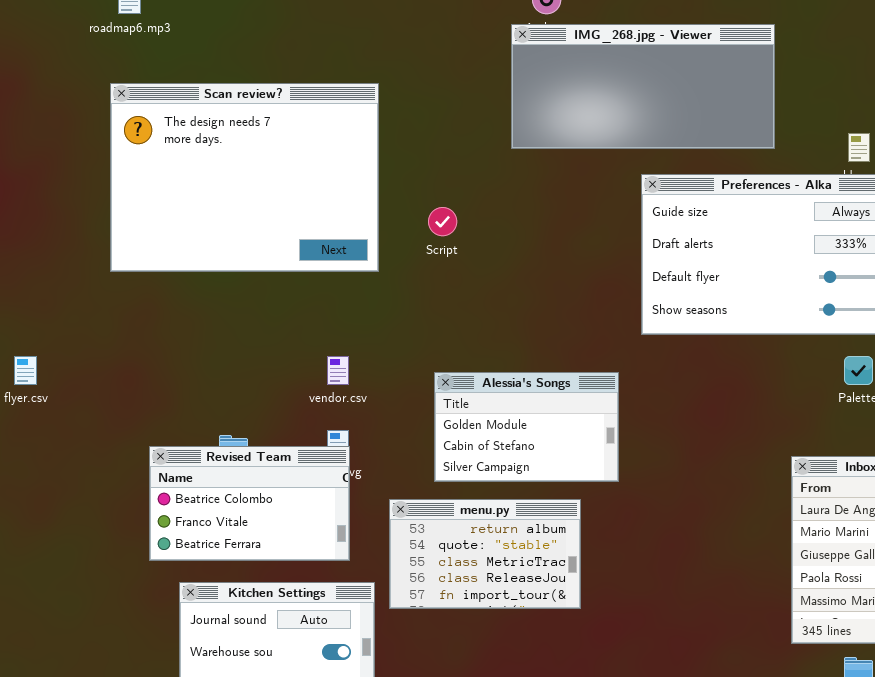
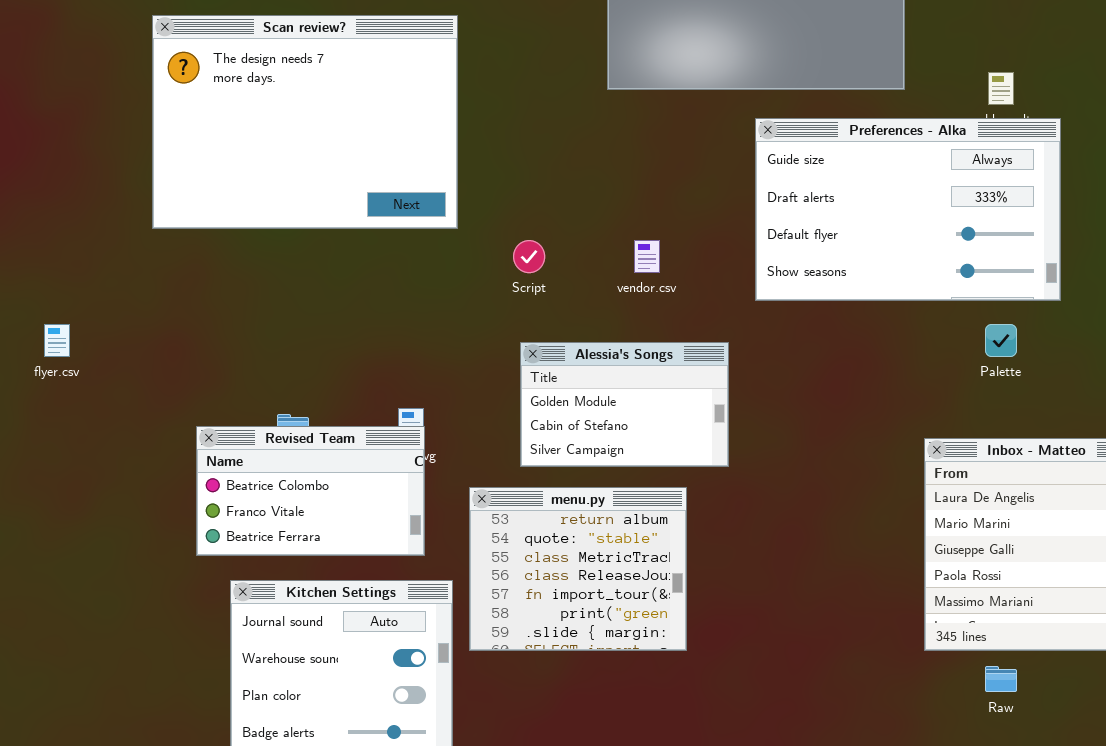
Script: [428,207,457,236] -> [513,240,545,273], moved
vendor.csv: [327,356,349,385] -> [634,240,660,273], moved
menu.py: [389,499,581,609] -> [469,487,687,651], resized

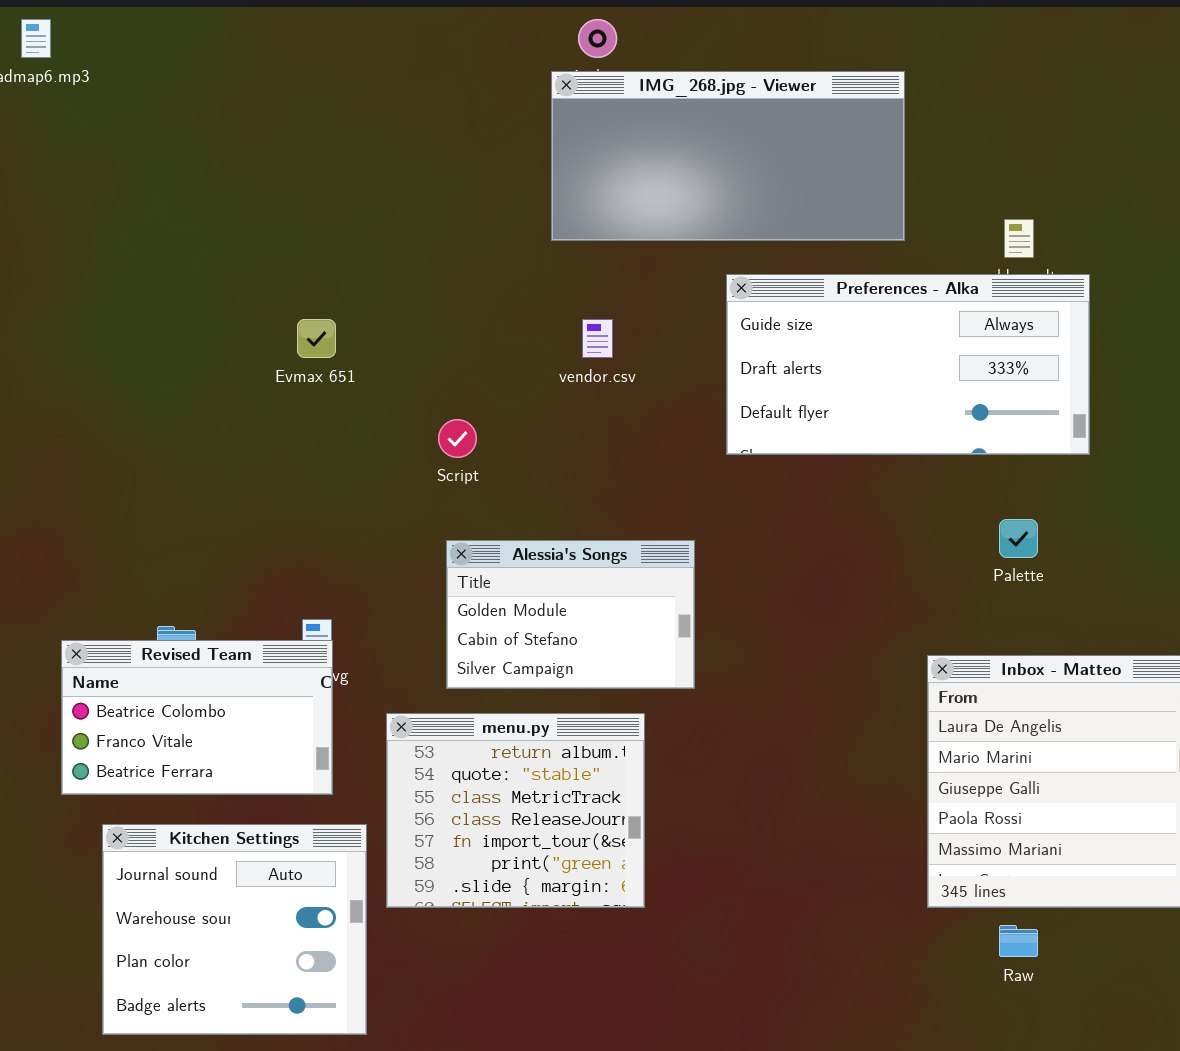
Scan review?: [152,15,458,229] -> none, closed
Preferences - Alka: [755,118,1061,301] -> [726,274,1090,455], resized
vendor.csv: [634,240,660,273] -> [582,319,613,358], moved

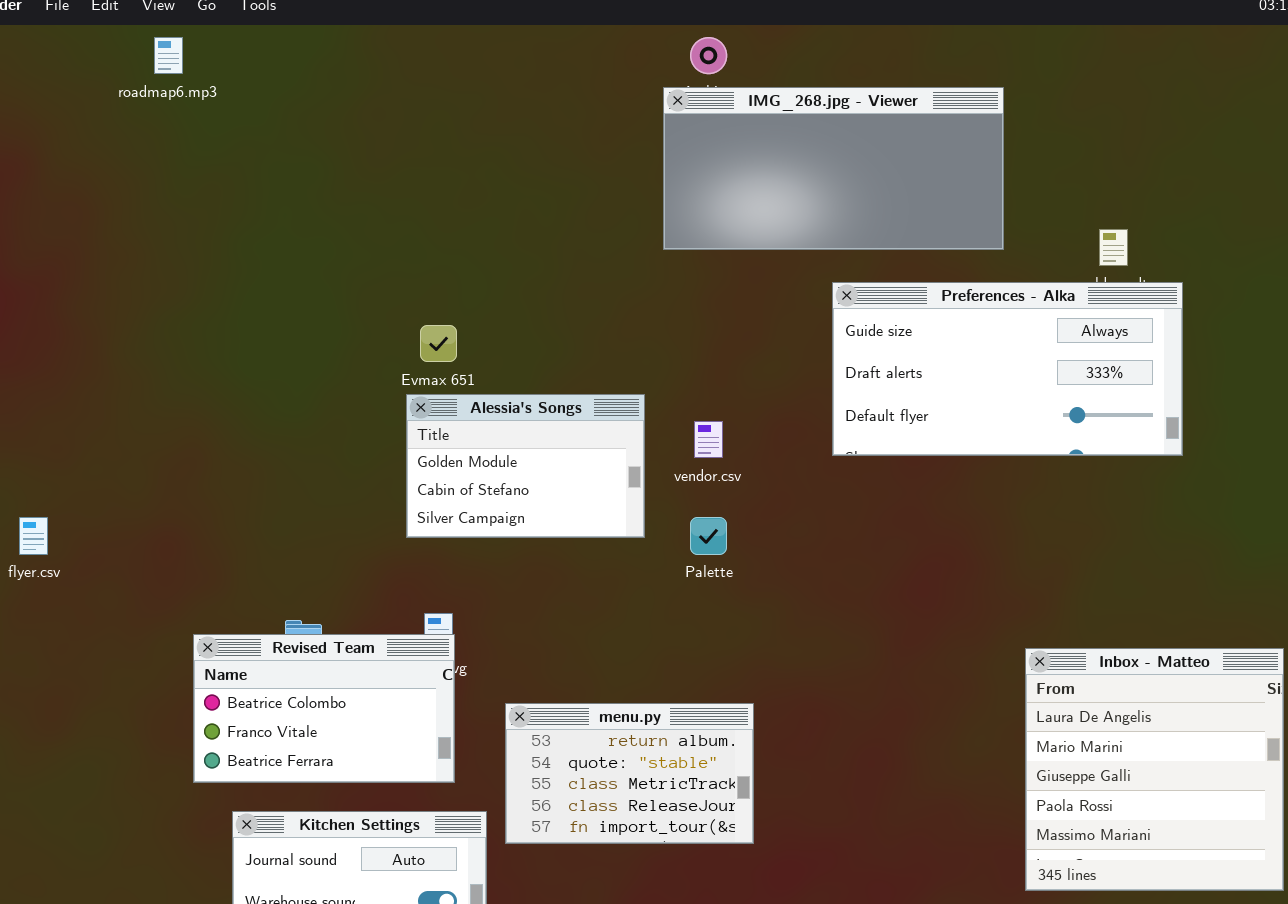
vendor.csv: [582,319,613,358] -> [694,421,723,458], moved
Palette: [999,519,1038,558] -> [690,517,727,555], moved
Alessia's Songs: [446,540,695,689] -> [406,394,645,538], moved
menu.py: [386,713,645,908] -> [505,703,754,844], resized

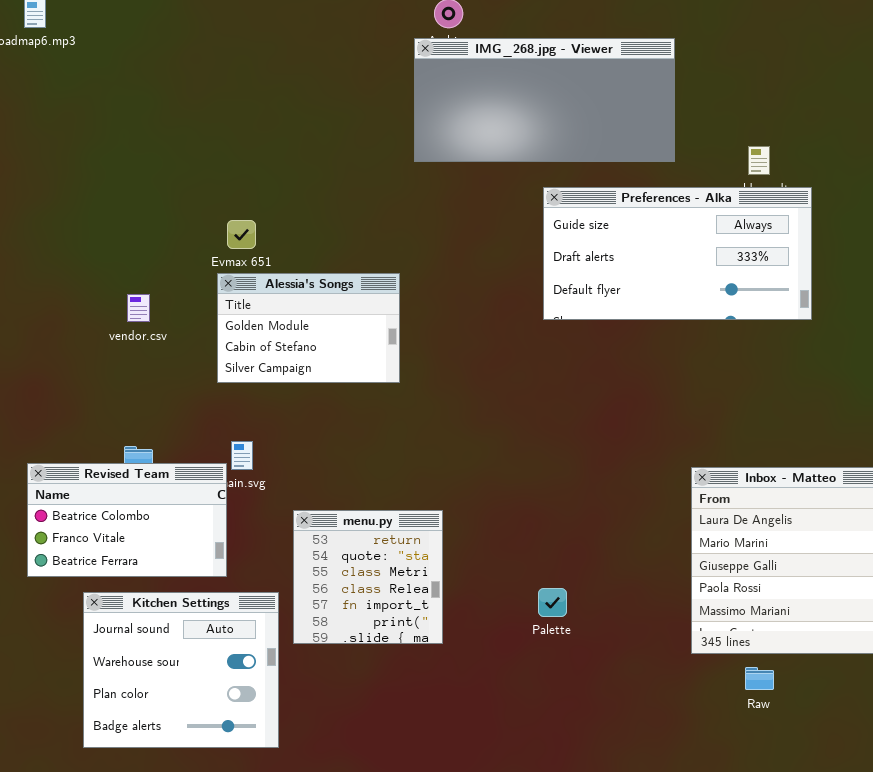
vendor.csv: [694,421,723,458] -> [127,294,150,322], moved
Palette: [690,517,727,555] -> [538,588,567,617], moved
Revised Team: [193,634,455,783] -> [27,463,227,577], moved
menu.py: [505,703,754,844] -> [293,510,443,644], resized

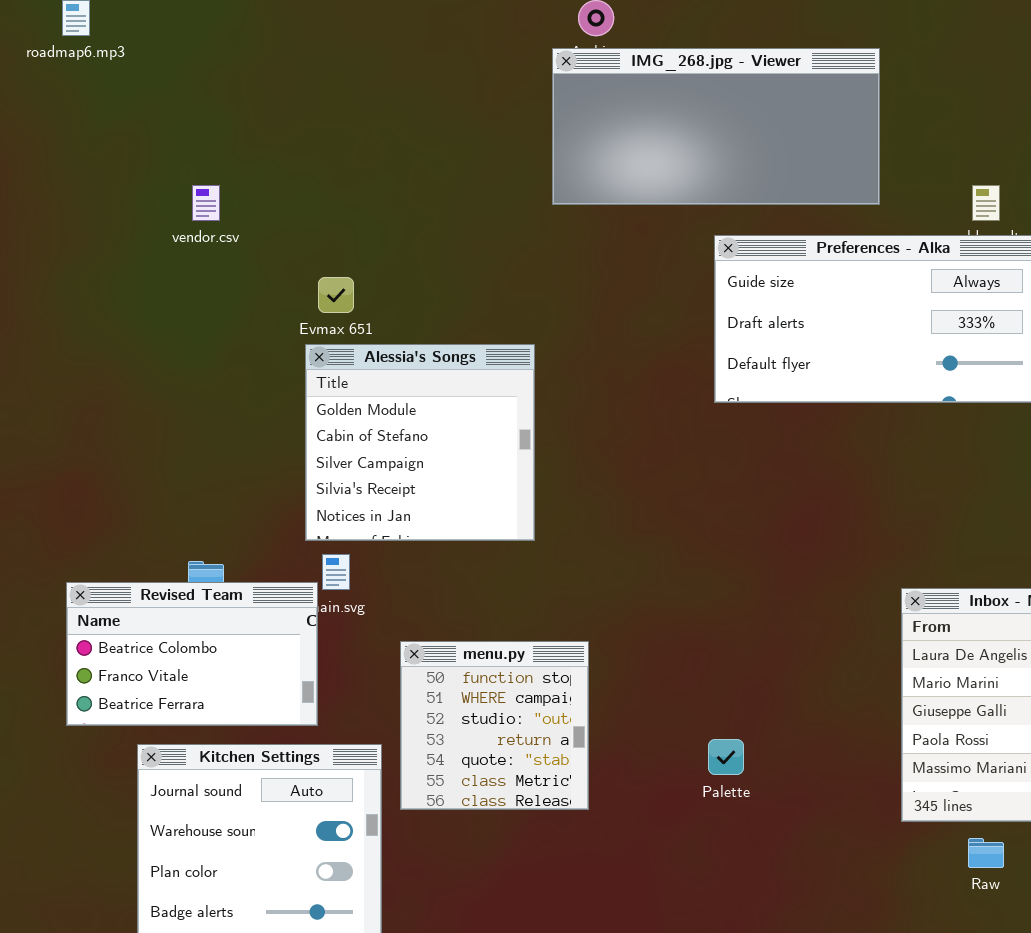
Alessia's Songs: [217,273,400,383] -> [305,344,535,541], resized
vendor.csv: [127,294,150,322] -> [192,185,220,221], moved
menu.py: [293,510,443,644] -> [400,641,589,810], scrolled up 3 rows

